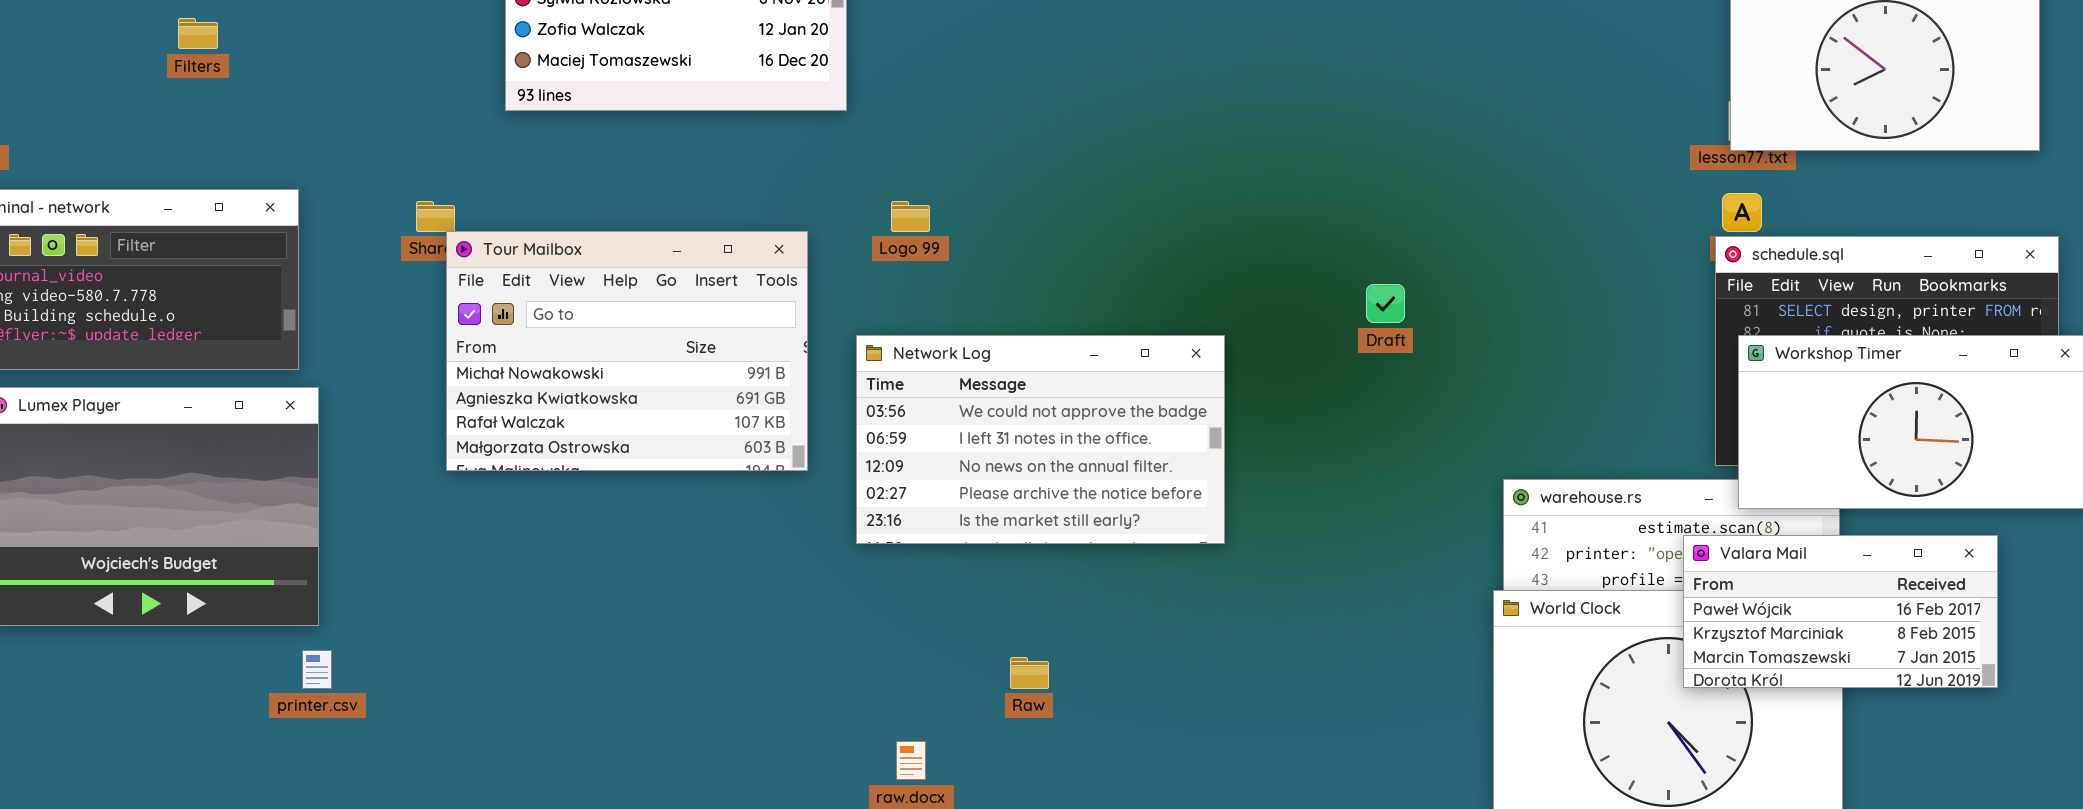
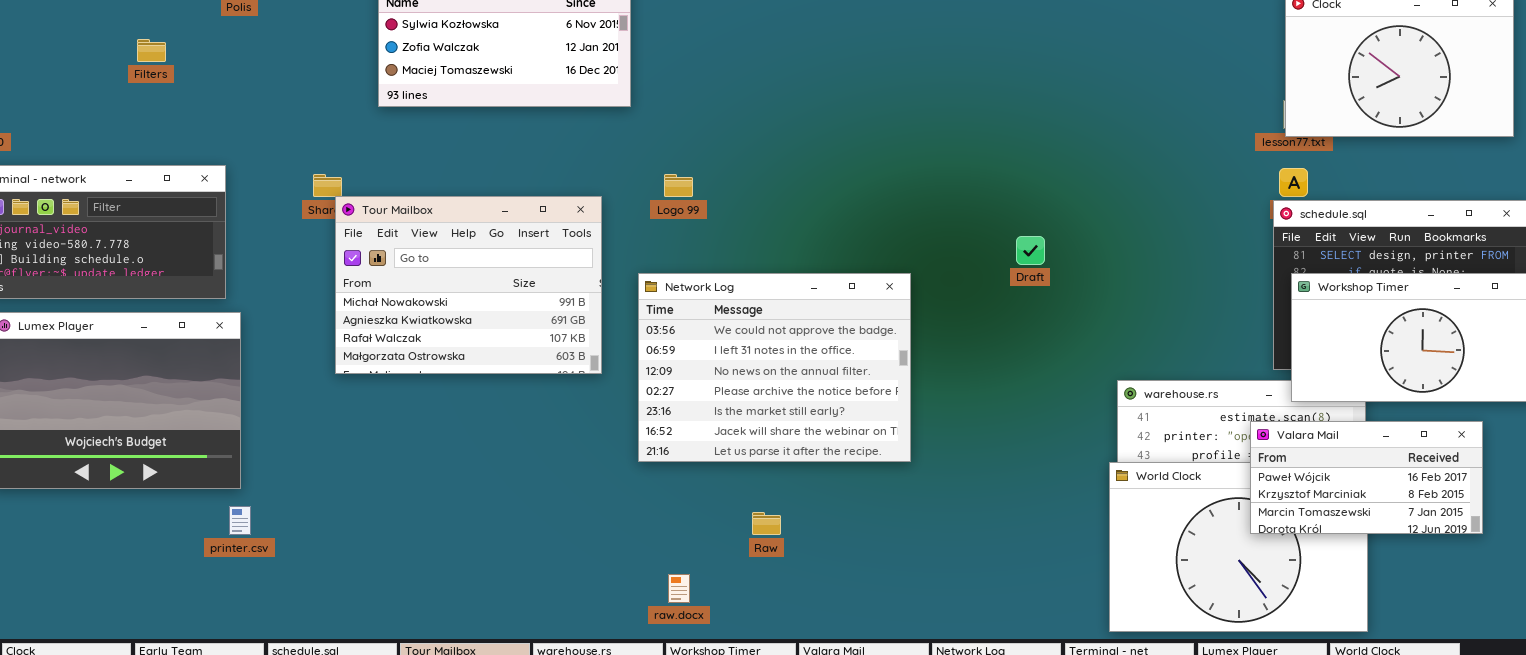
Network Log: [856,335,1225,544] -> [638,273,911,462], resized

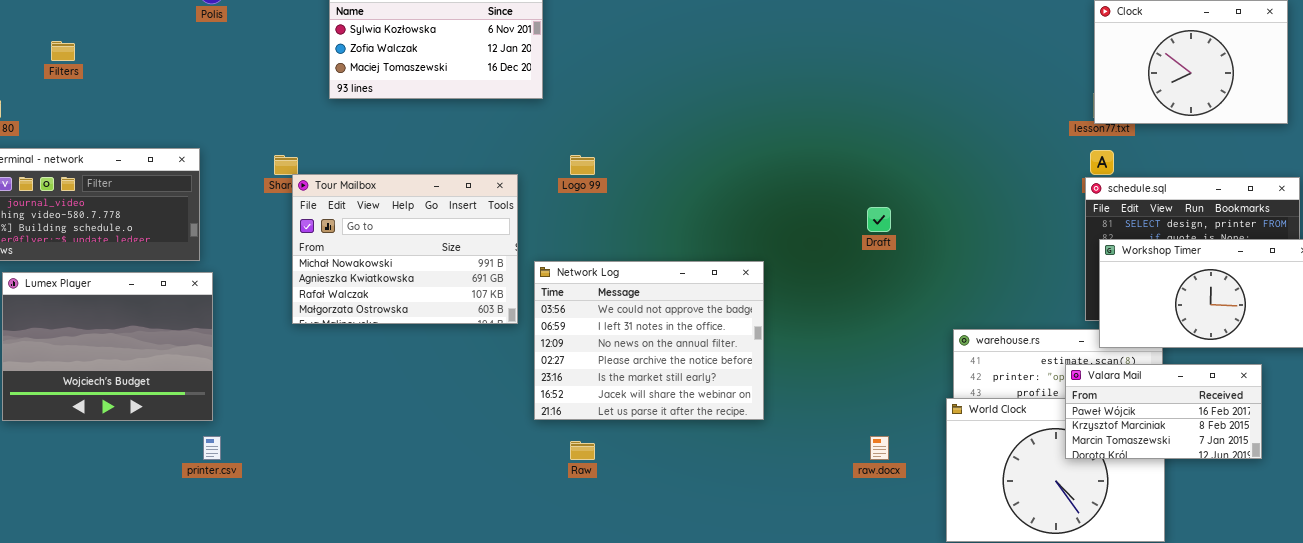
Filters: [137,39,166,62] -> [51,41,75,61], moved
Network Log: [638,273,911,462] -> [534,261,764,420], moved
Raw: [752,512,781,535] -> [570,441,595,460], moved
raw.docx: [668,574,690,603] -> [870,436,889,460], moved

